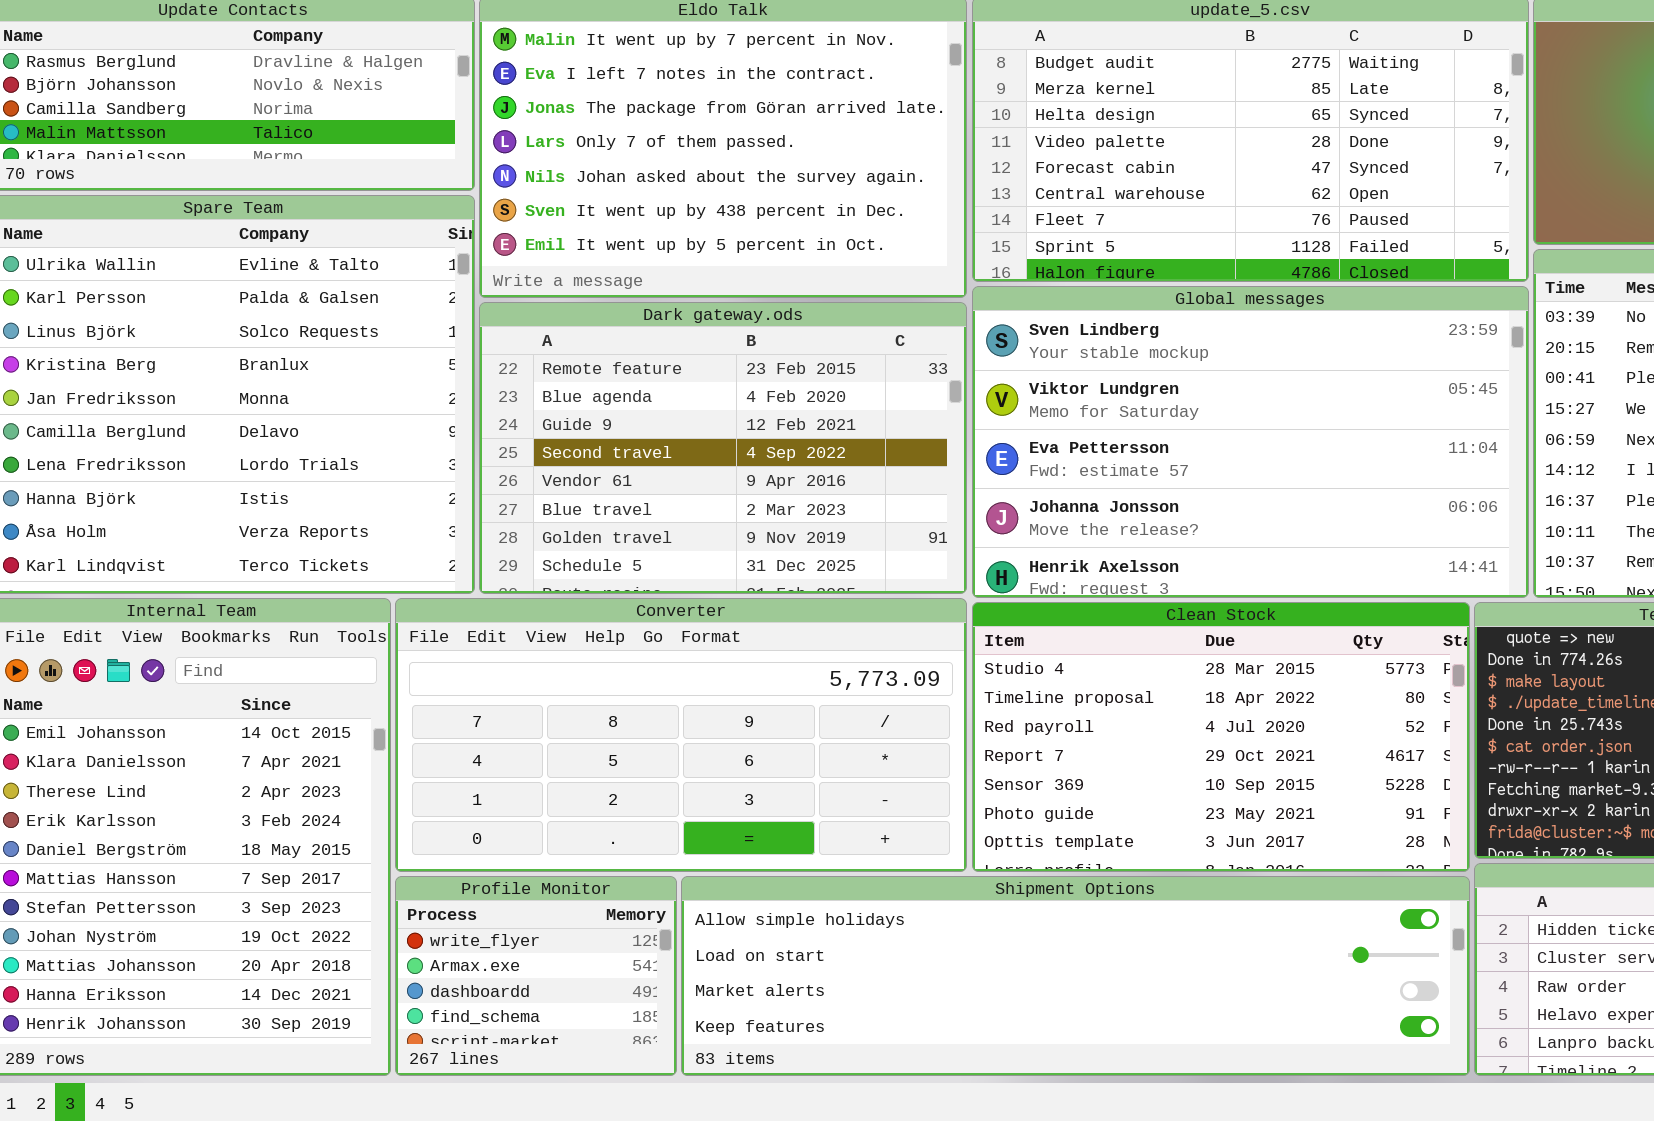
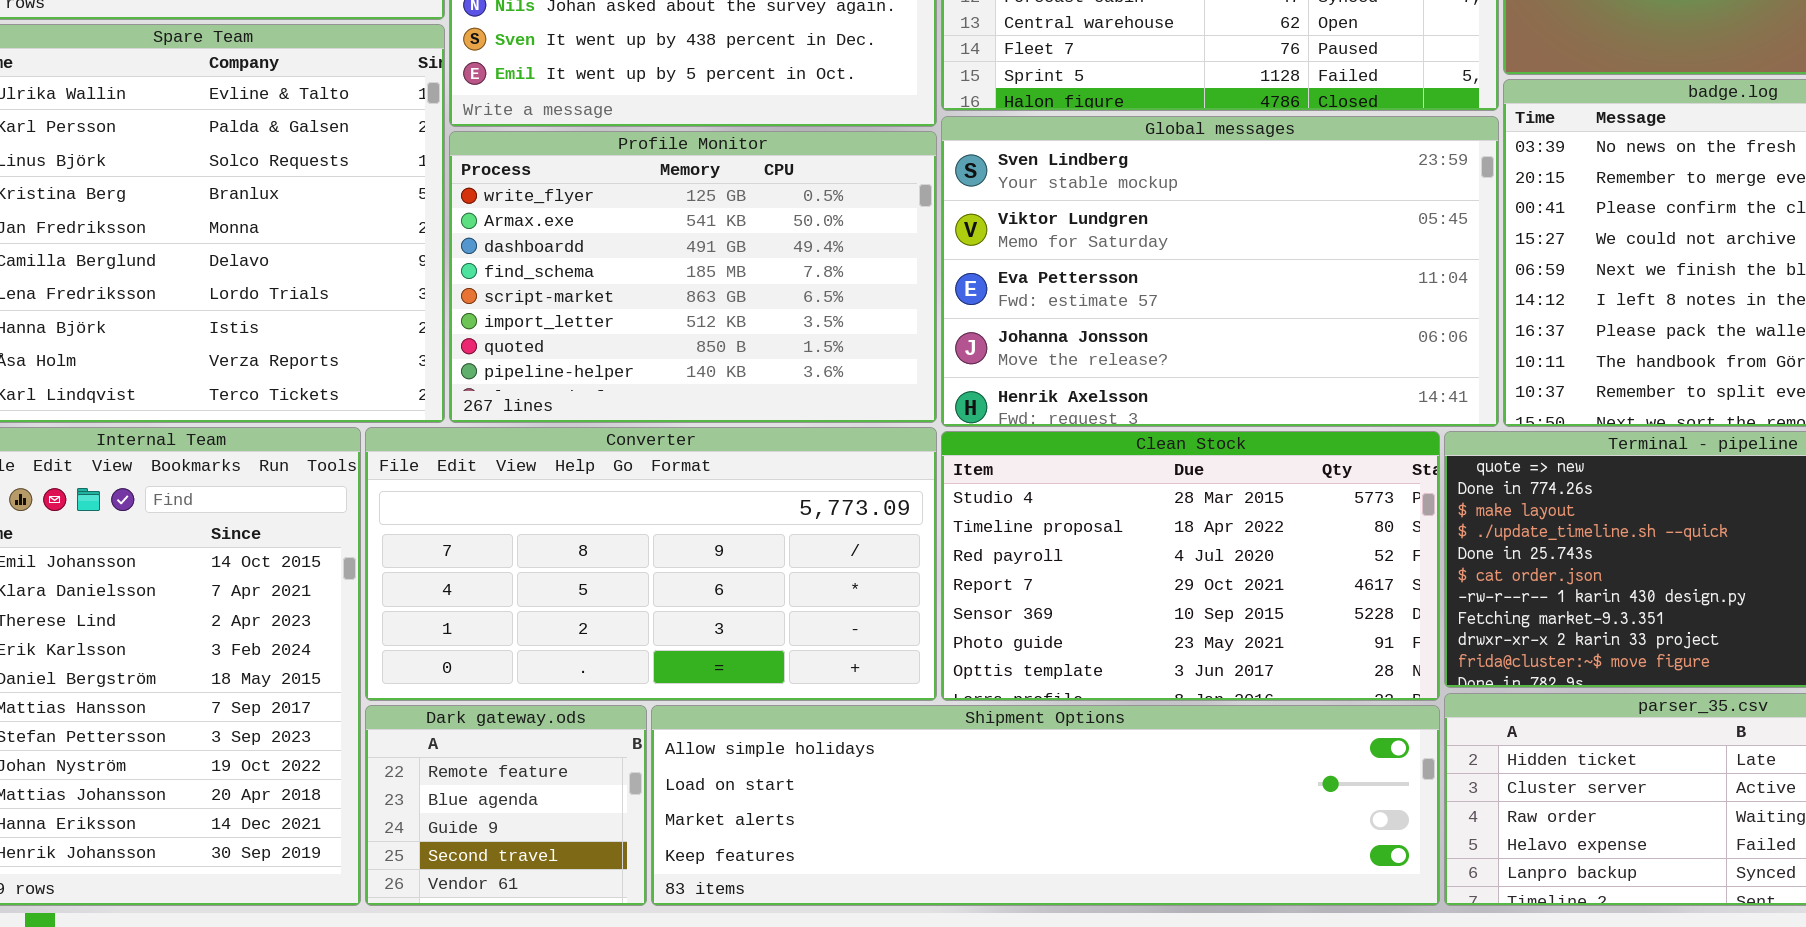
Dark gateway.ods: [479,302,967,594] -> [365,705,647,906], moved, resized
Profile Monitor: [395,876,677,1076] -> [449,131,937,423], moved, resized

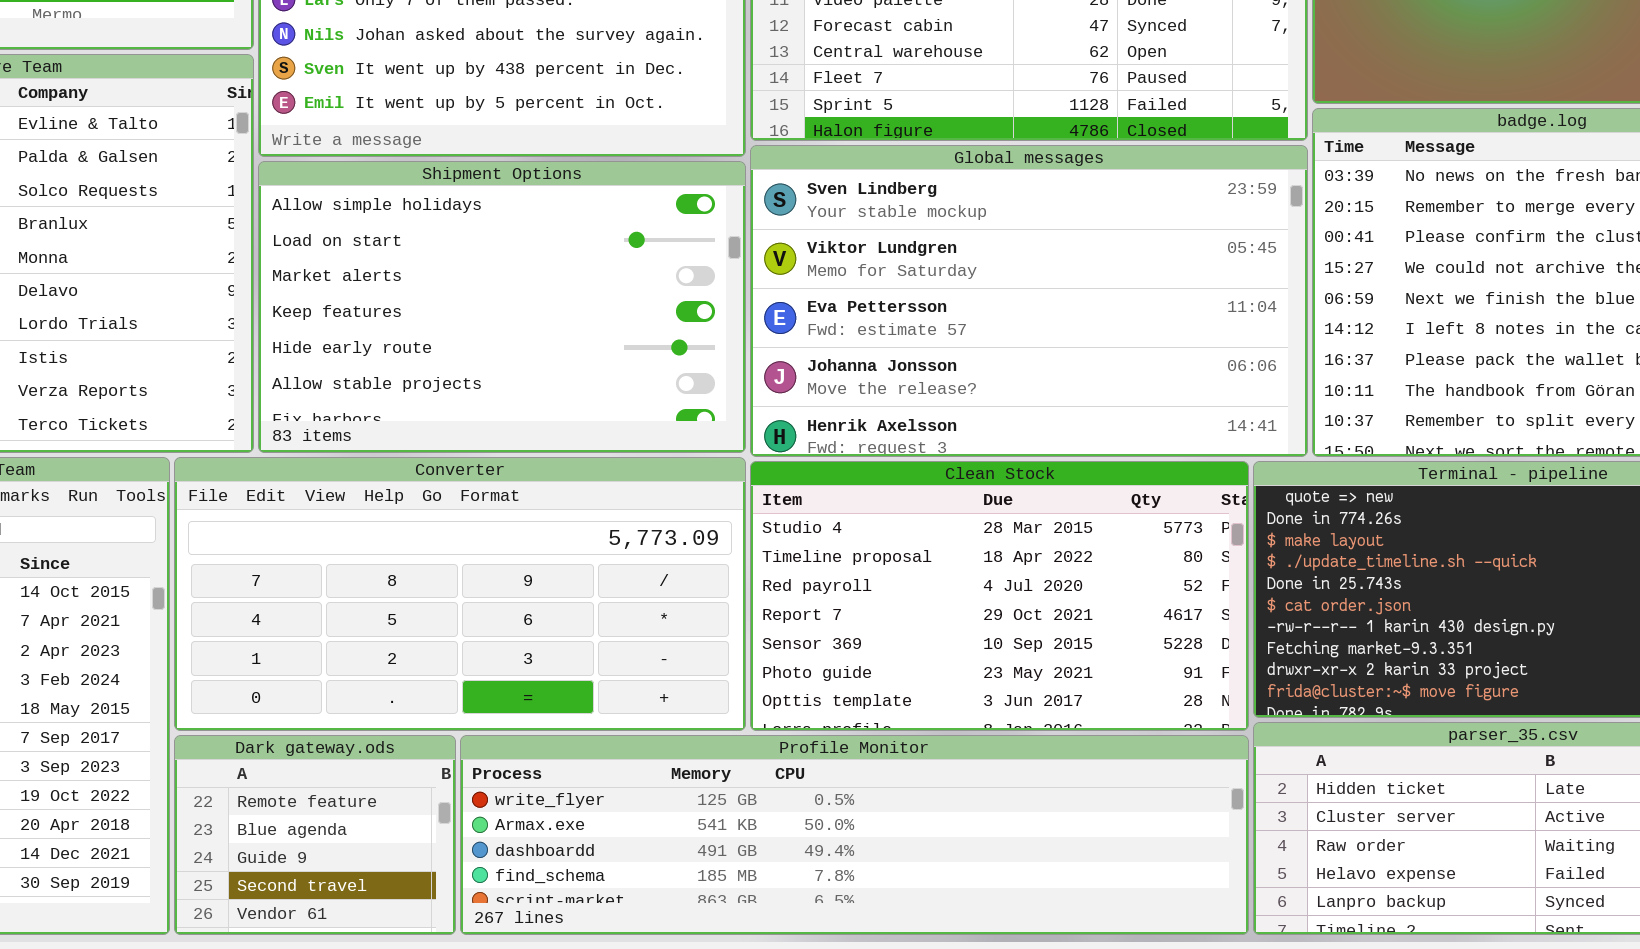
Profile Monitor: [449,131,937,423] -> [460,735,1249,935], moved, resized
Shipment Options: [651,705,1440,906] -> [258,161,746,453], moved, resized

